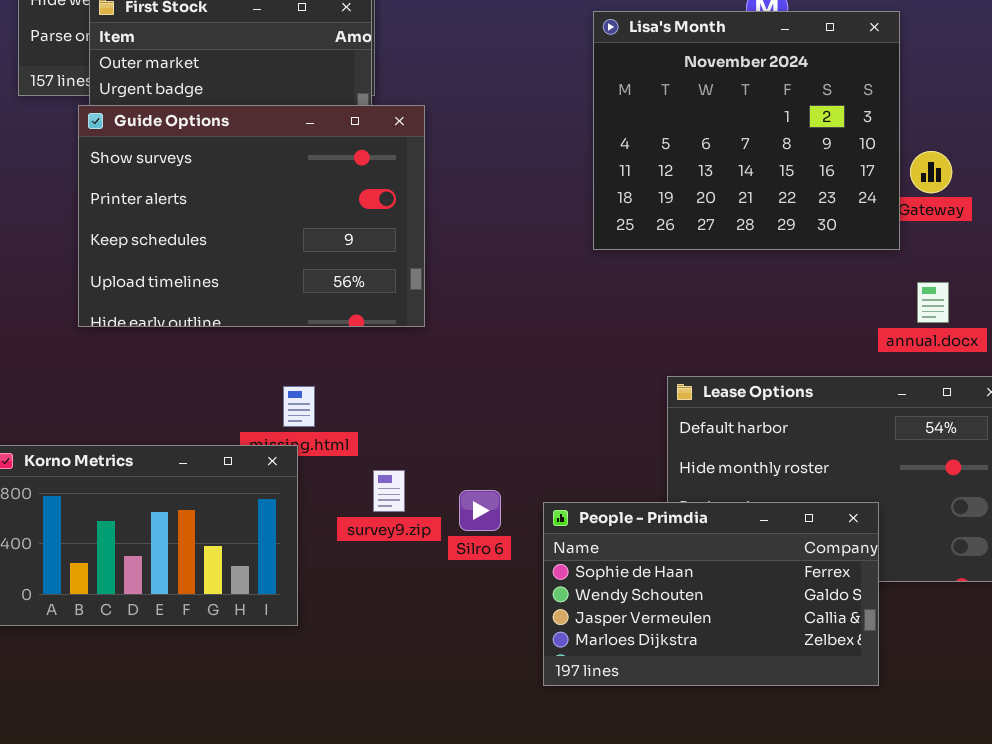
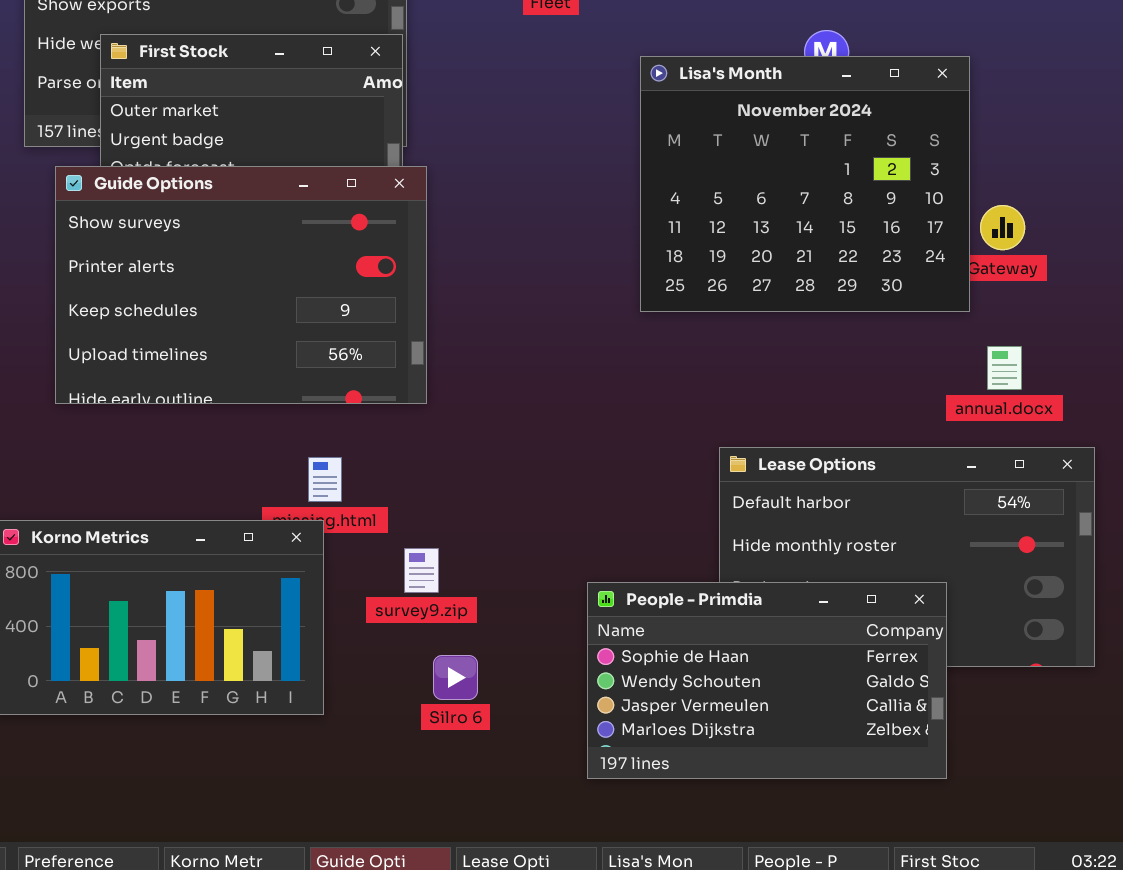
Guide Options: [78,105,425,327] -> [55,166,427,404], moved
Silro 6: [459,490,501,531] -> [433,655,478,700], moved

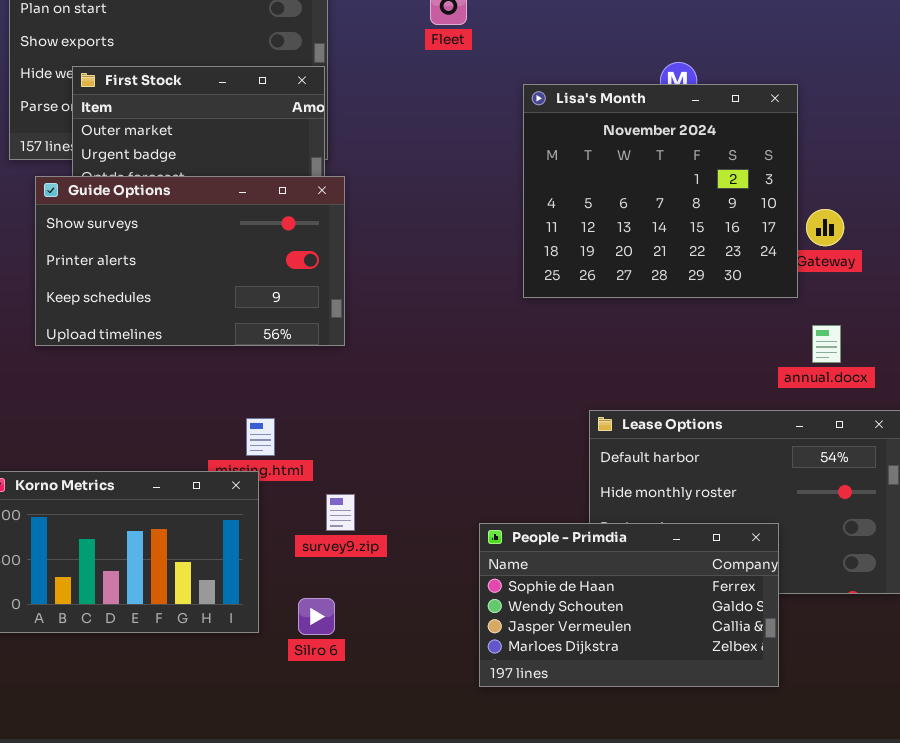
Guide Options: [55,166,427,404] -> [35,176,345,346], resized
Silro 6: [433,655,478,700] -> [298,598,335,635], moved

